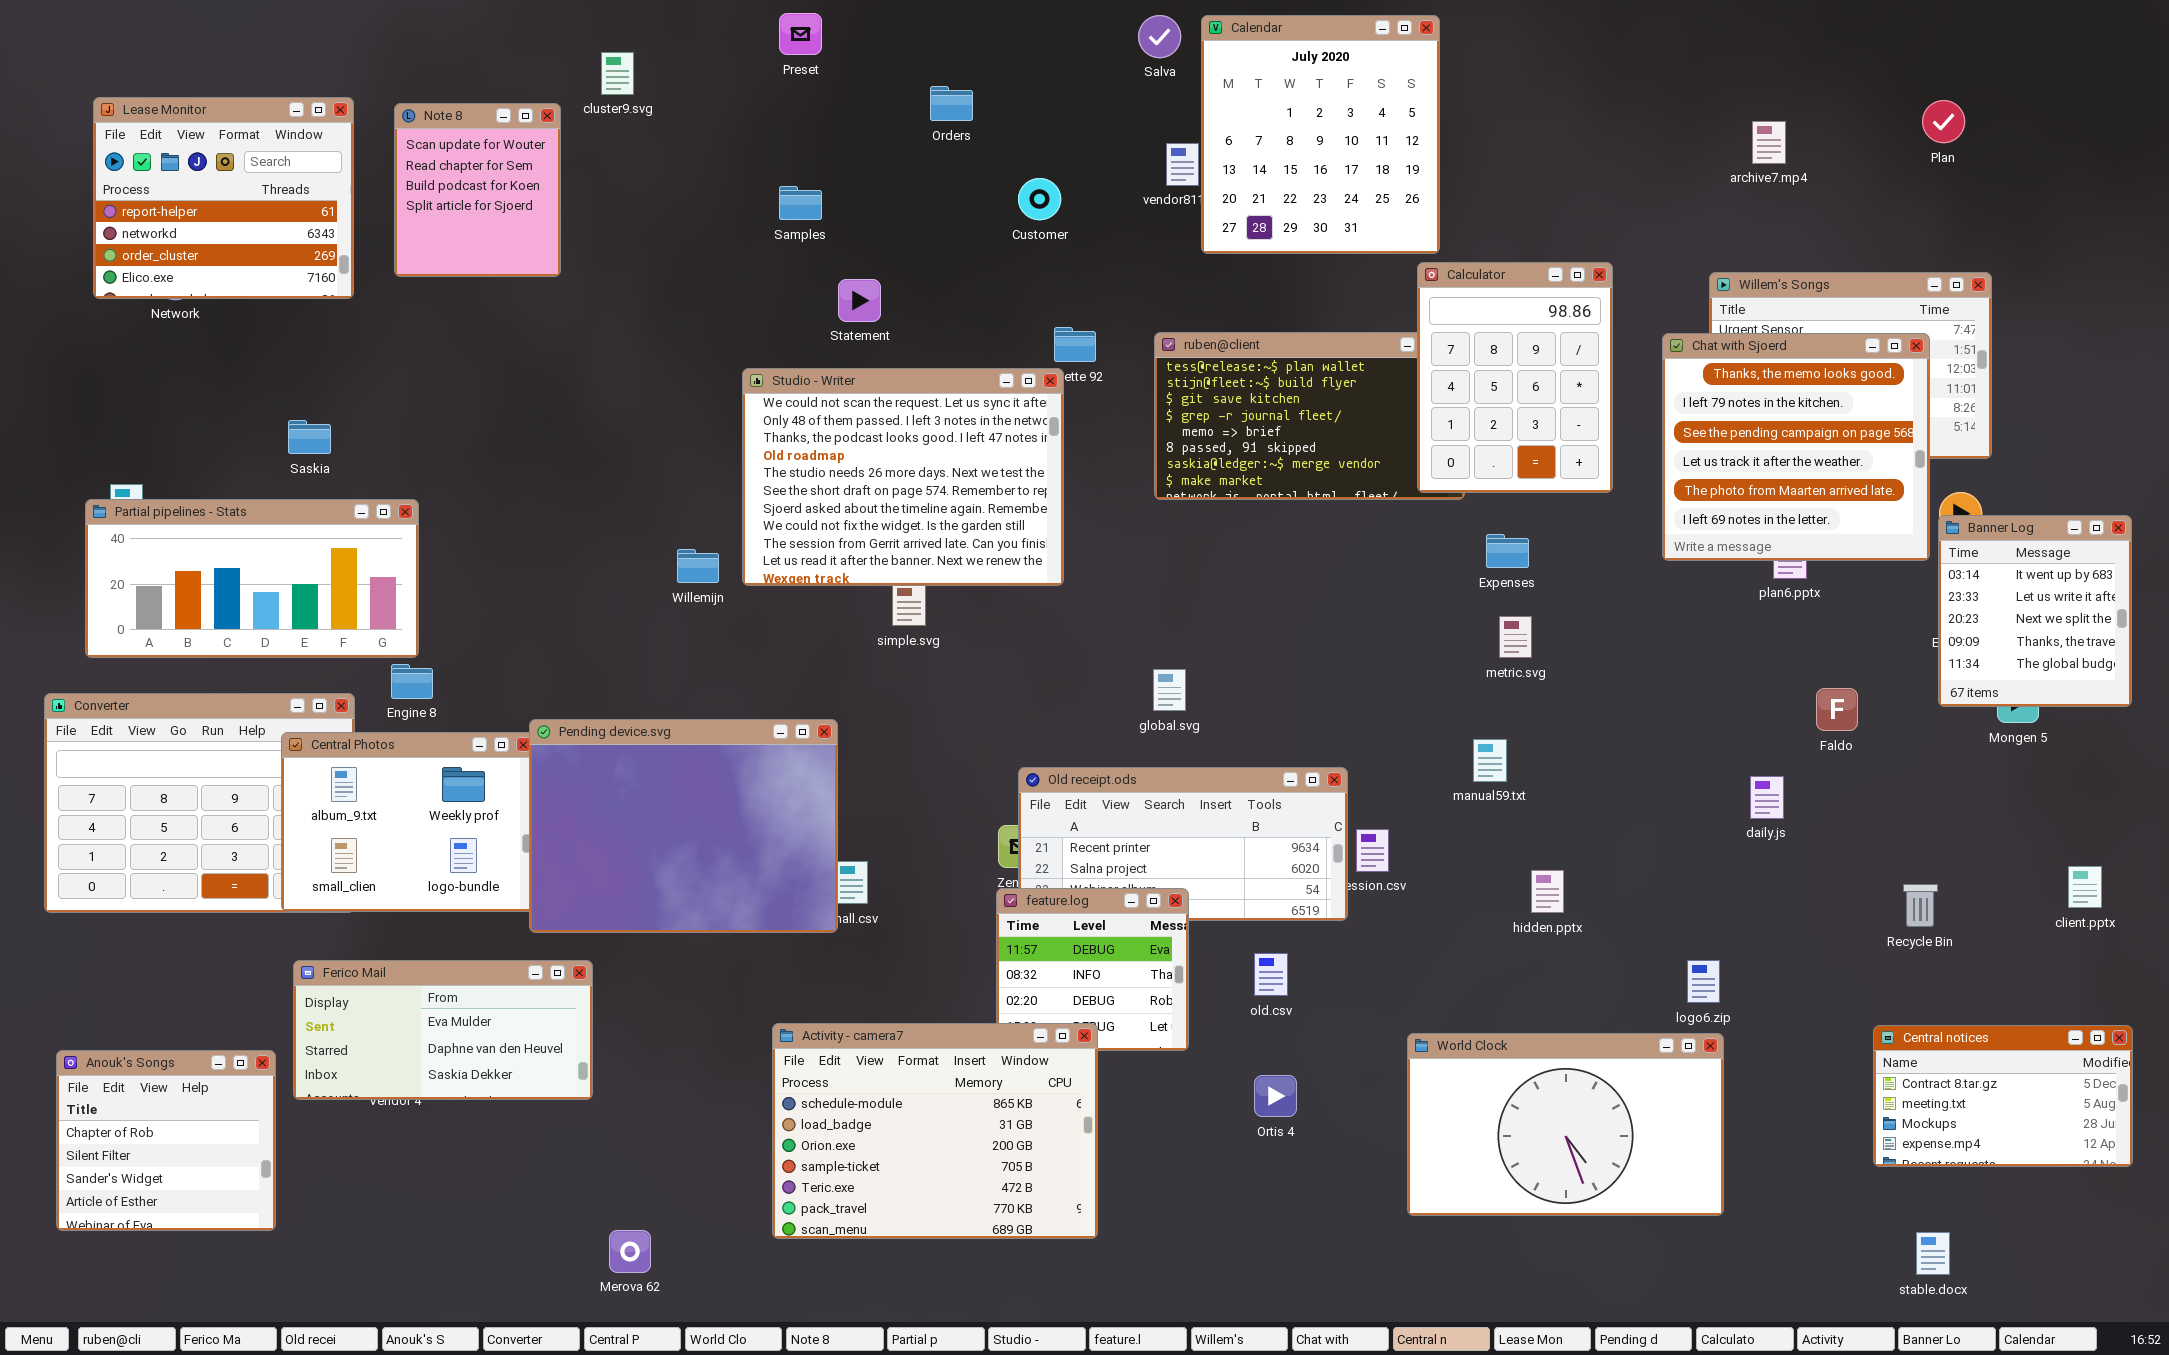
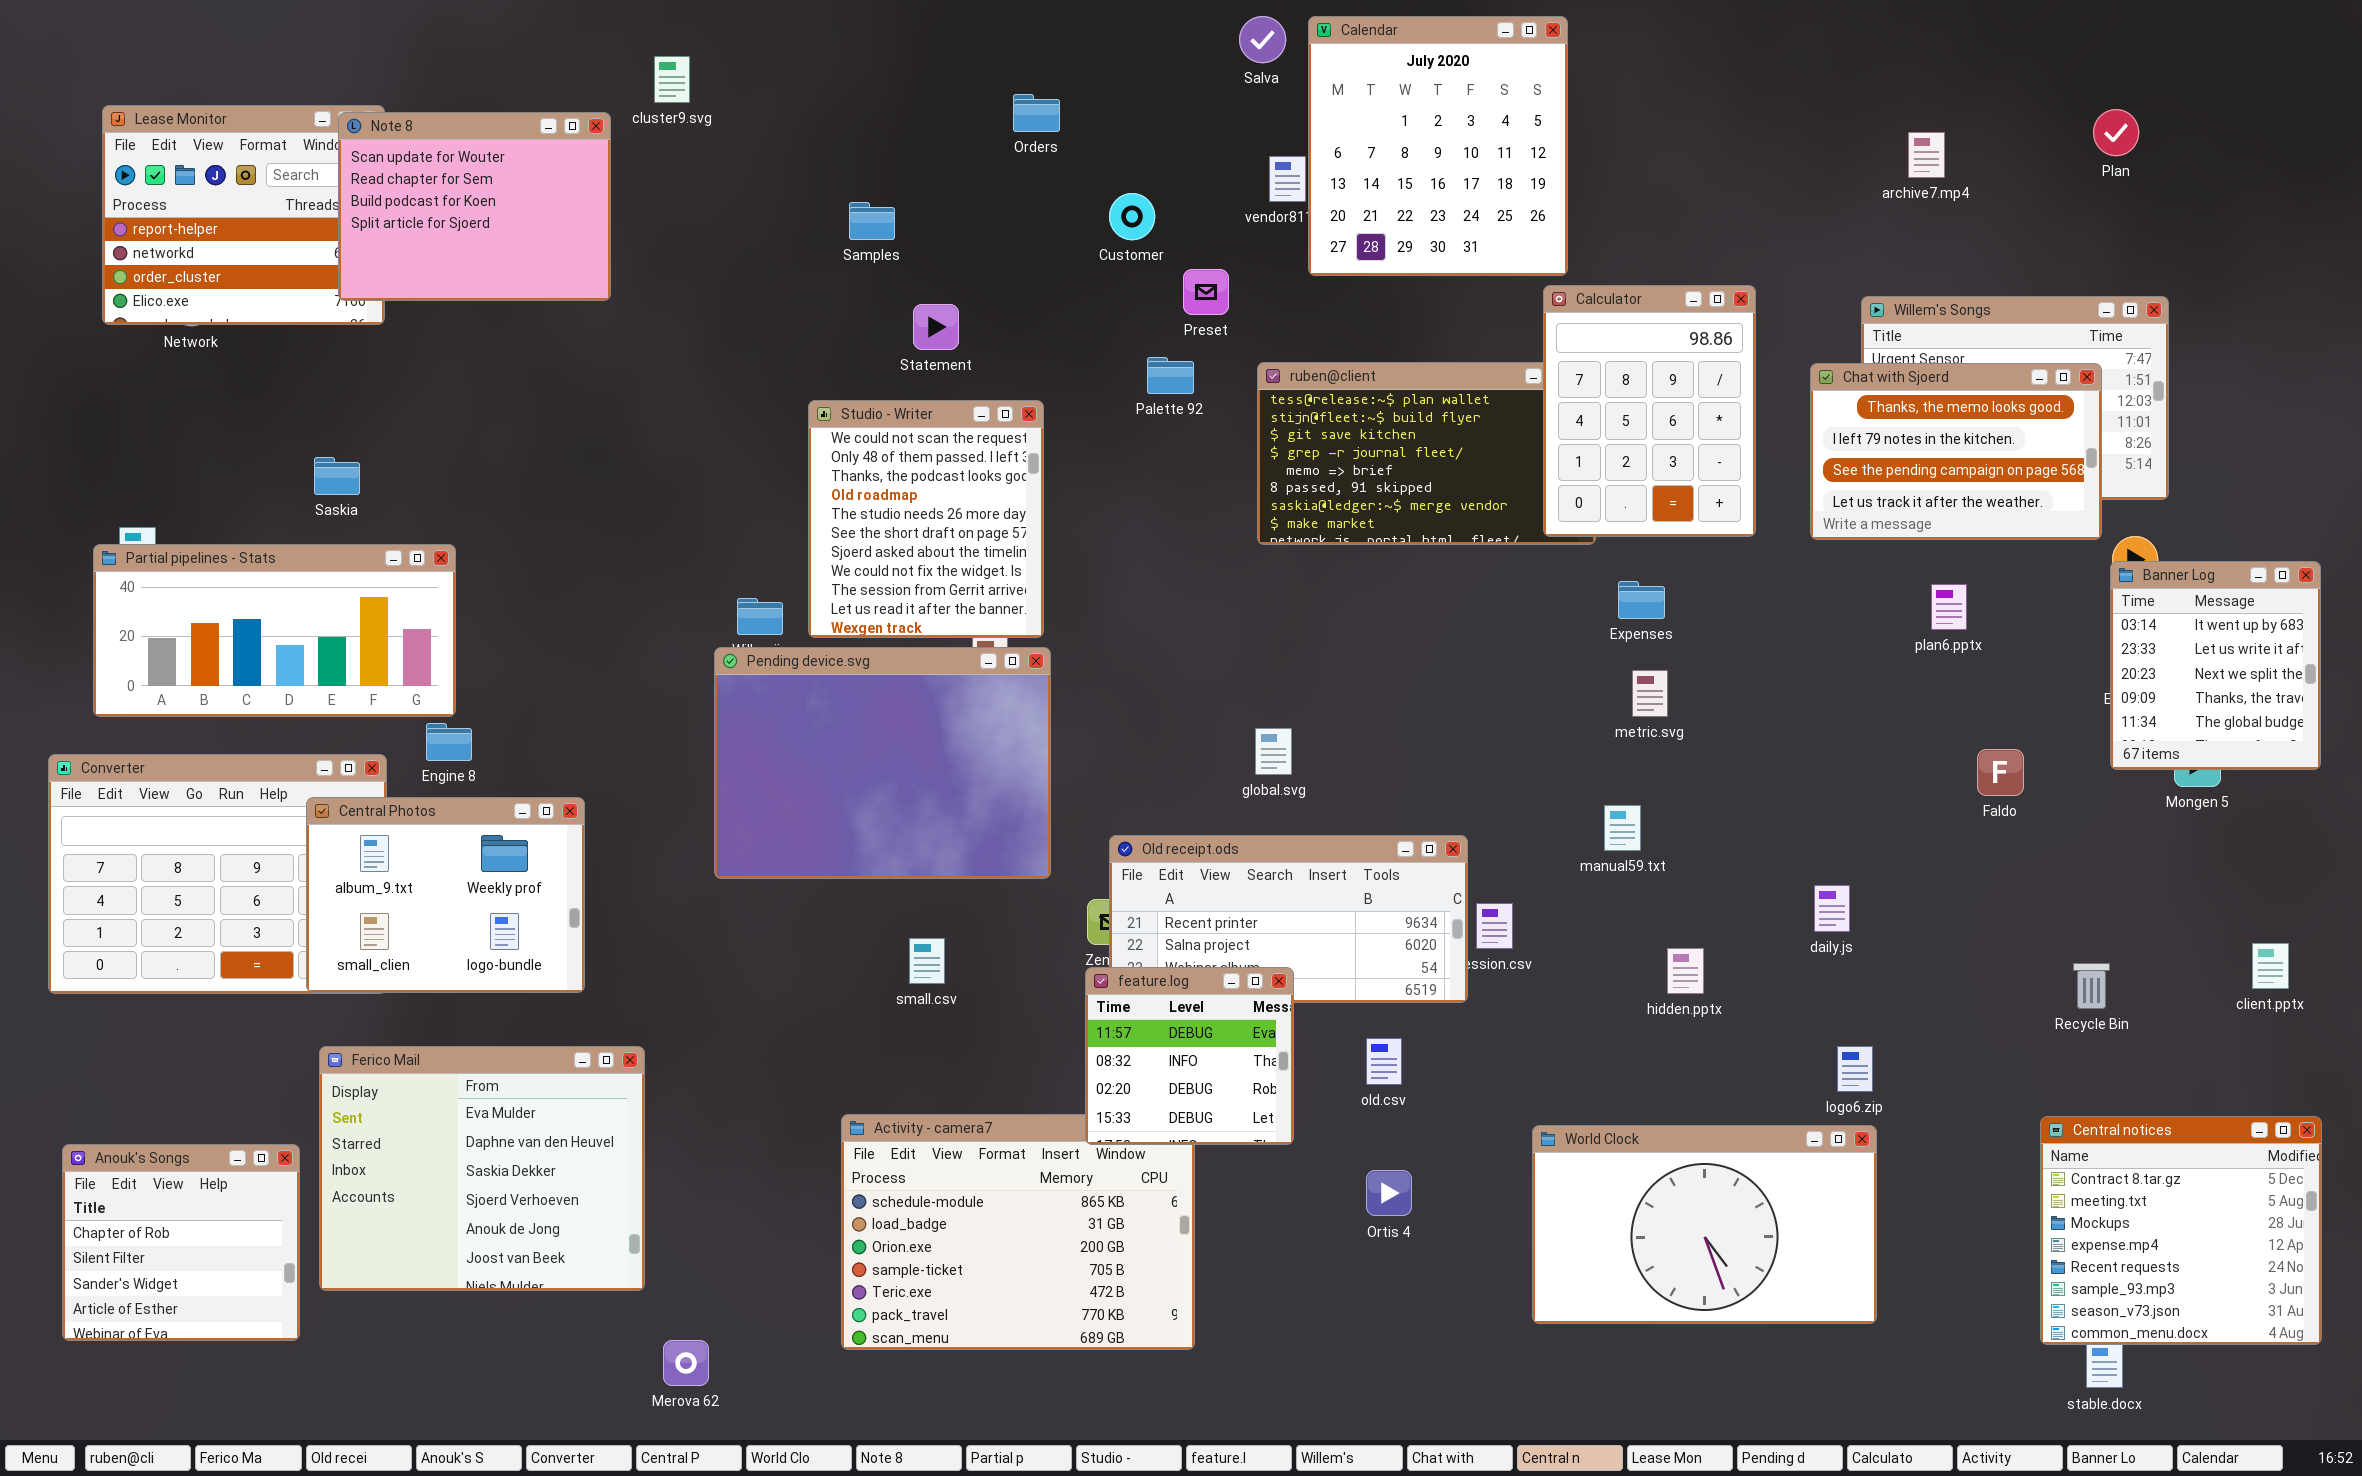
Preset: [779,13,822,55] -> [1183,269,1229,315], moved
Note 8: [394,103,561,277] -> [338,112,611,301], resized
Chat with Sjoerd: [1662,333,1930,561] -> [1810,363,2102,540], resized
Studio - Writer: [742,368,1064,586] -> [808,400,1044,638], resized
Pending device.svg: [529,719,838,933] -> [714,647,1051,879], moved
daily.js: [1750,776,1784,819] -> [1814,885,1850,932], moved
feature.log: [996,888,1189,1051] -> [1085,967,1294,1145], raised
Ferico Mail: [293,960,593,1100] -> [319,1046,645,1291], resized
Central notices: [1873,1025,2133,1167] -> [2040,1116,2322,1345], resized

